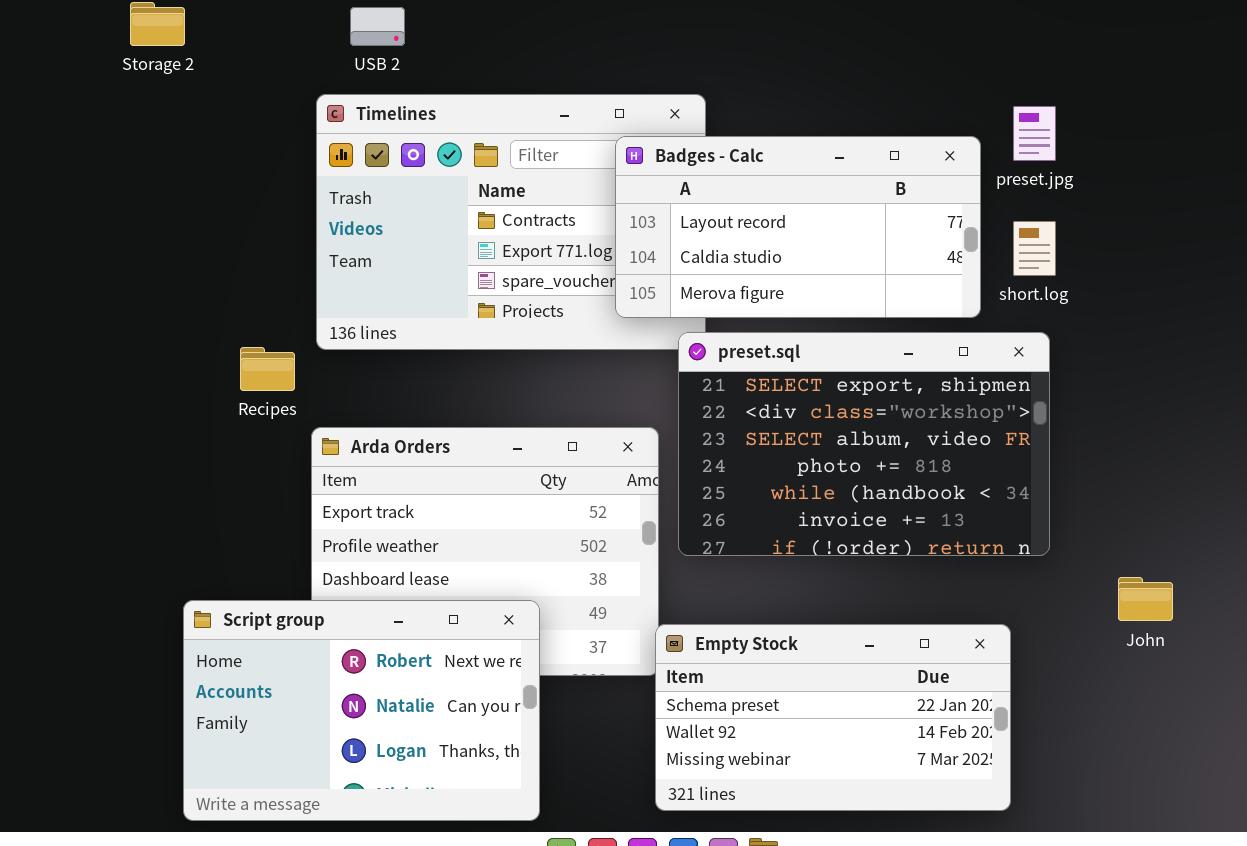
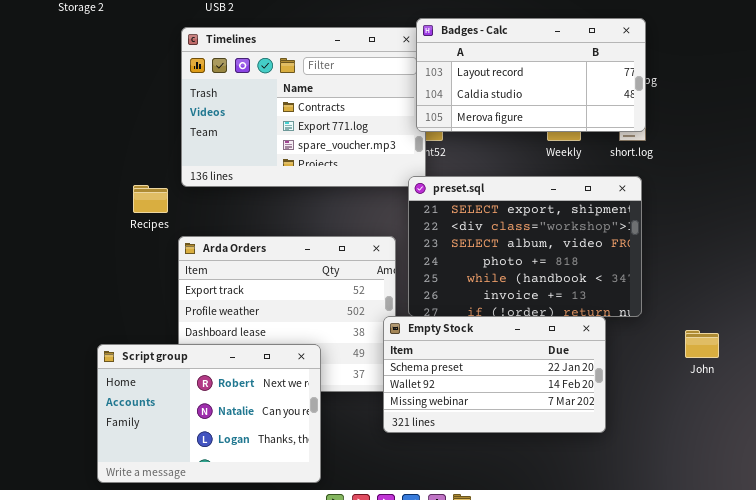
Badges - Calc: [615,136,981,318] -> [416,18,646,132], moved
Empty Stock: [655,624,1011,811] -> [383,316,606,433], moved

